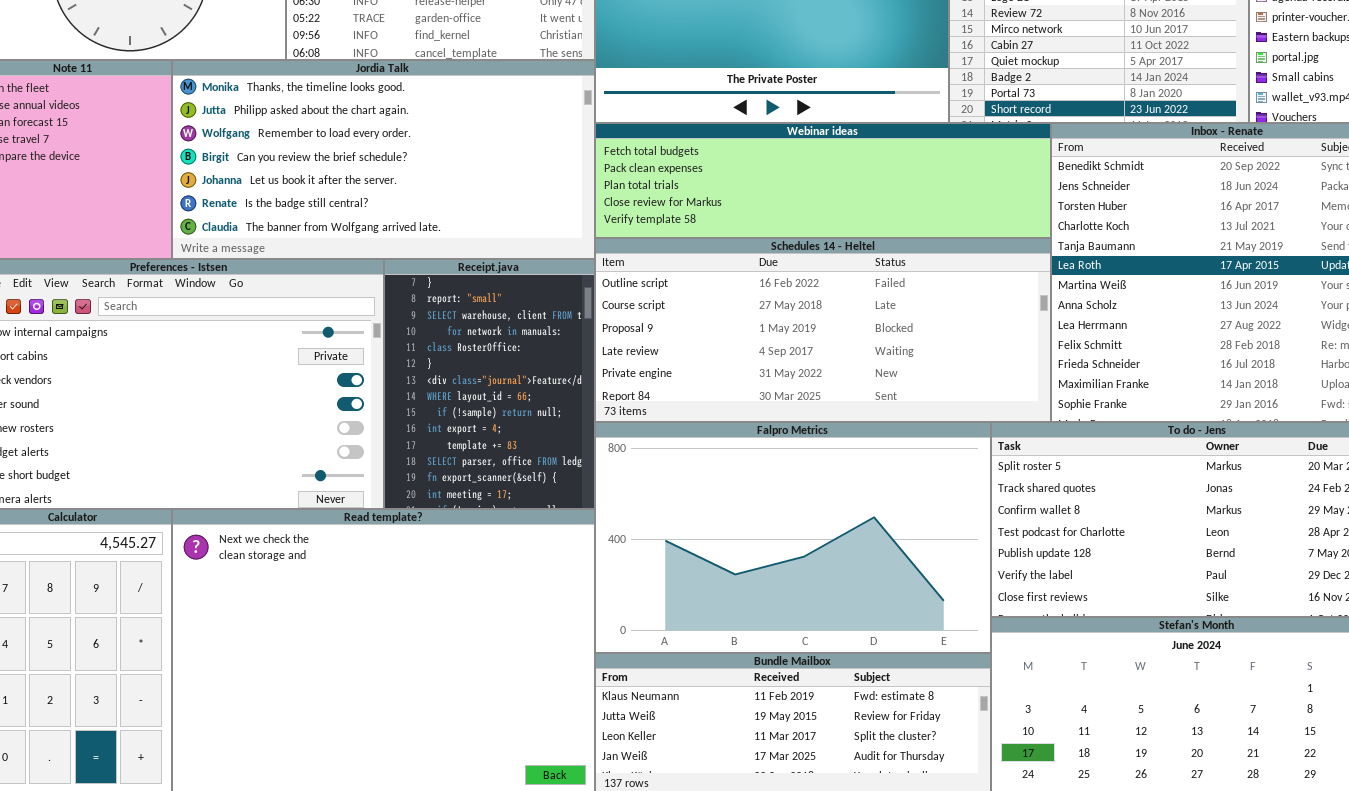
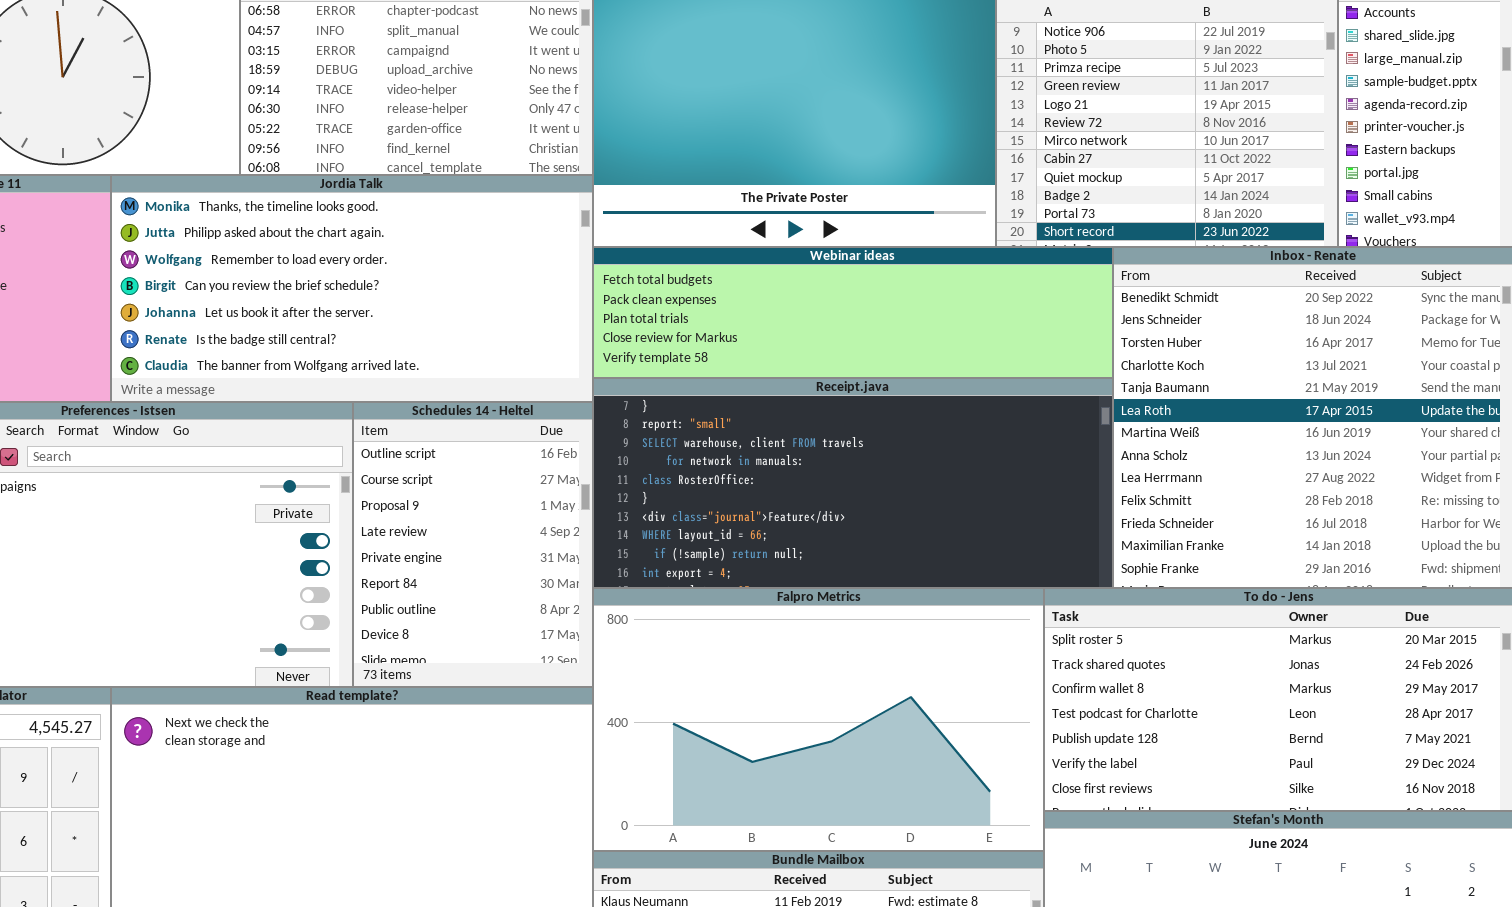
Schedules 14 - Heltel: [595,238,1051,422] -> [353,402,593,687], moved, resized
Receipt.java: [384,259,595,509] -> [593,378,1113,588], moved, resized

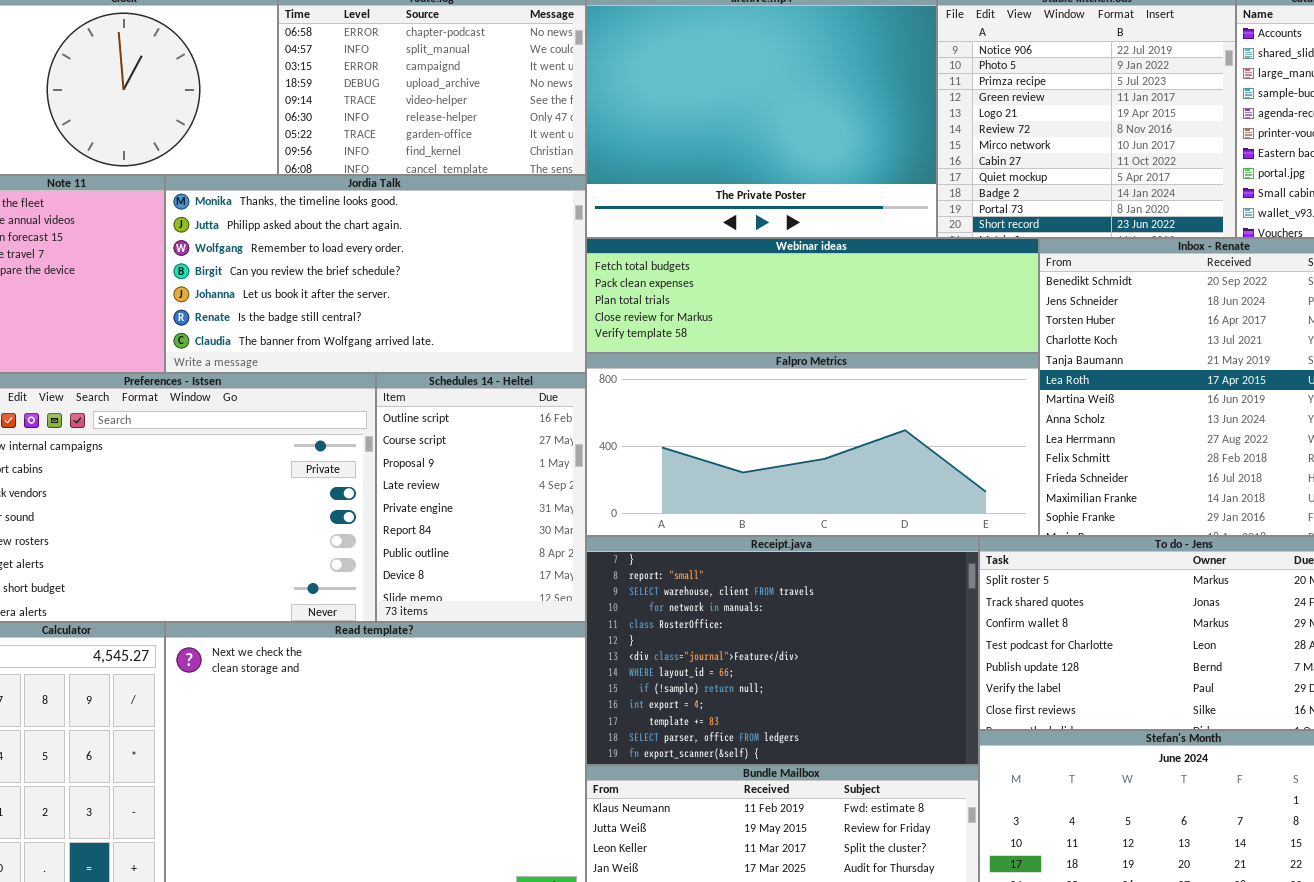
Receipt.java: [593,378,1113,588] -> [586,536,979,765], moved, resized
Falpro Metrics: [593,588,1044,851] -> [586,353,1039,536], moved, resized

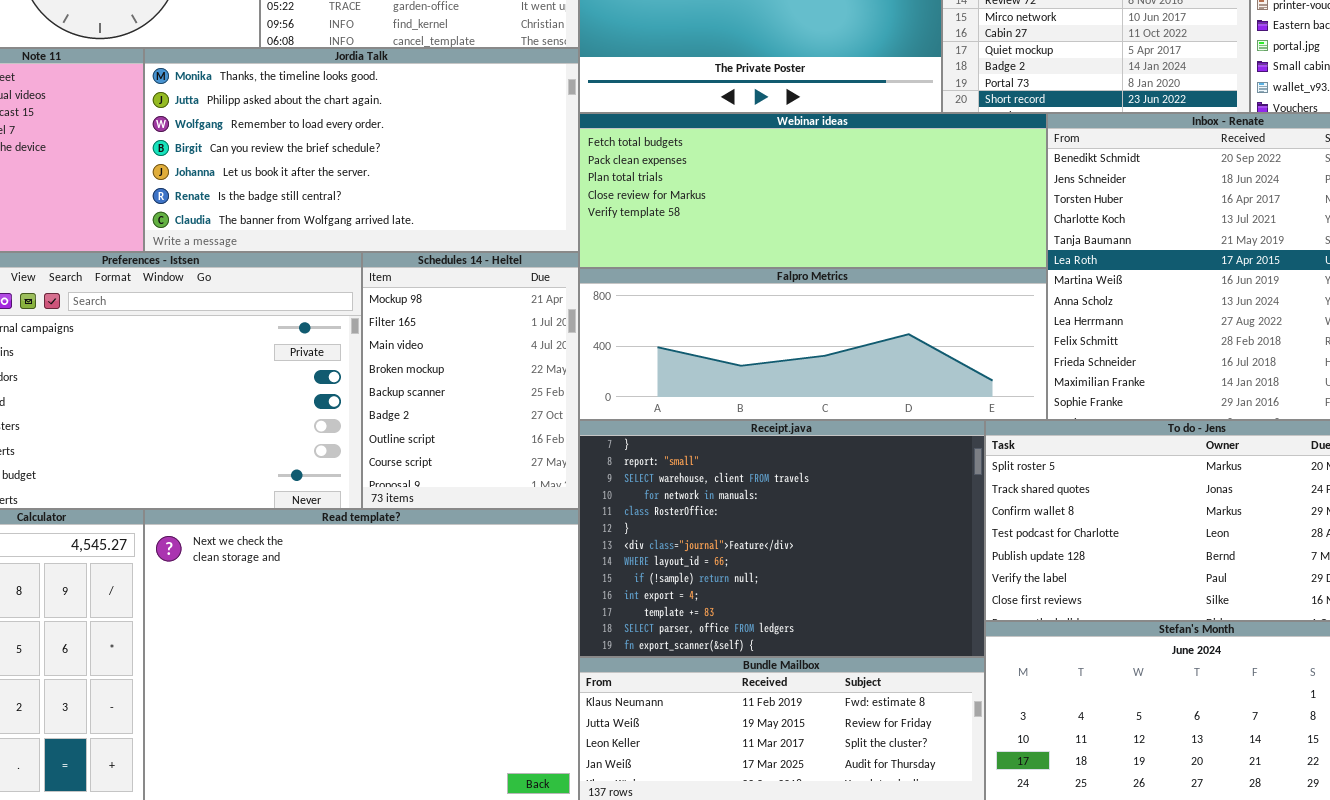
Webinar ideas: [586,238,1039,353] -> [579,113,1047,268], resized
Falpro Metrics: [586,353,1039,536] -> [579,268,1047,420], resized
Schedules 14 - Heltel: [376,373,586,622] -> [362,252,579,509], scrolled up 6 rows

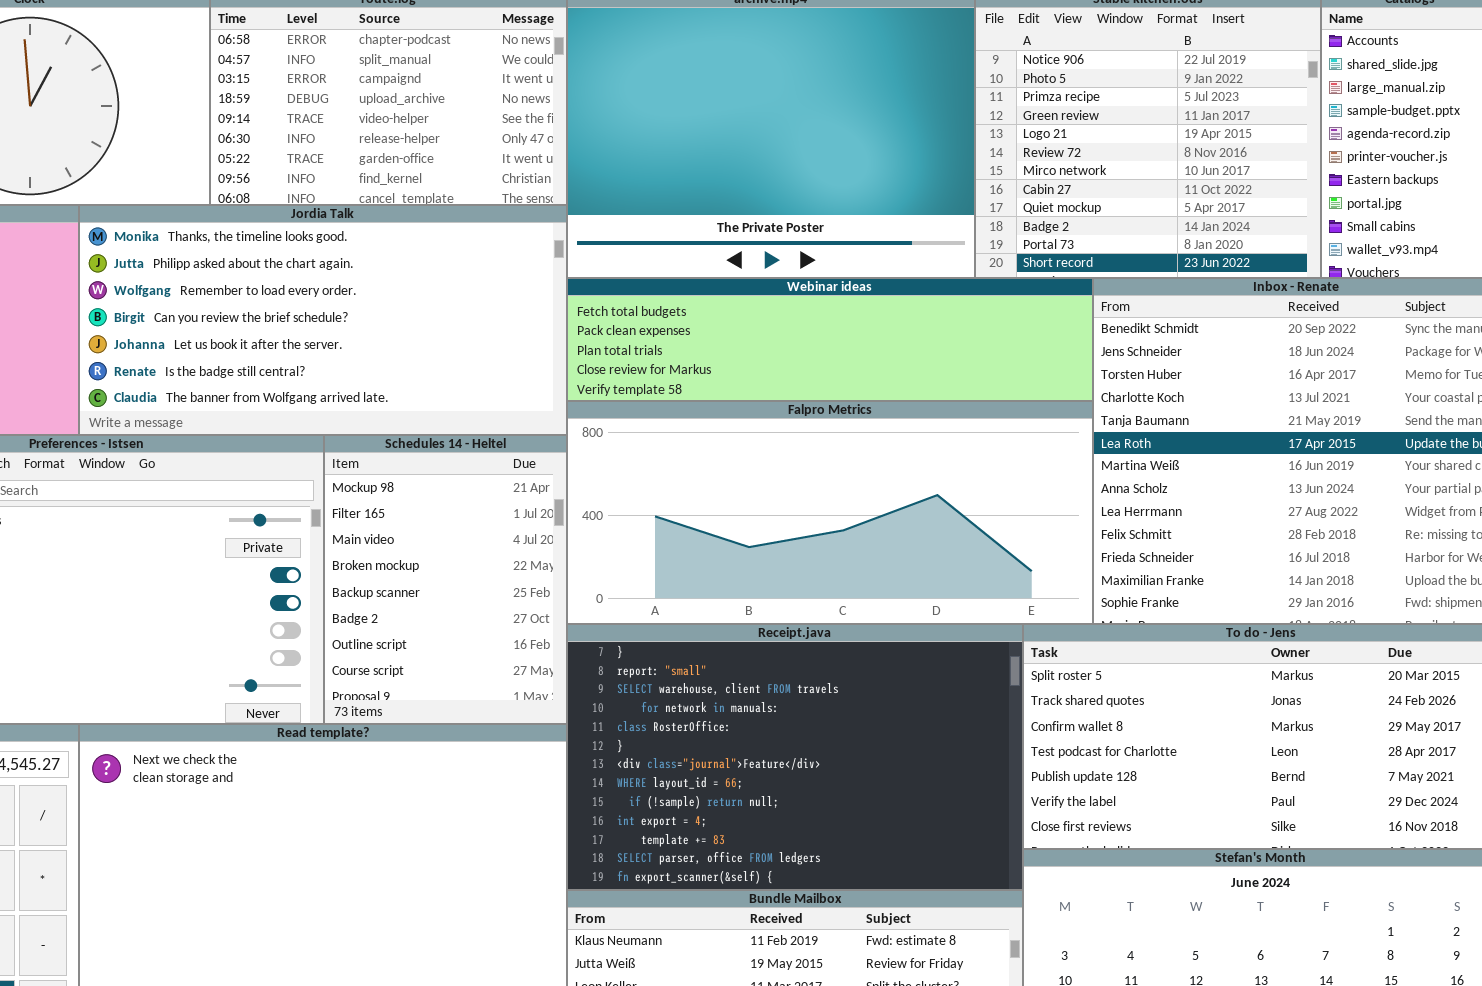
Webinar ideas: [579,113,1047,268] -> [567,278,1093,401], resized
Falpro Metrics: [579,268,1047,420] -> [567,401,1093,624], resized

